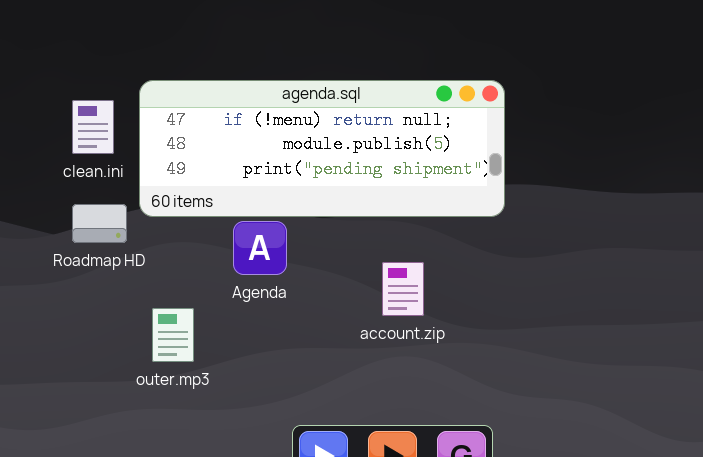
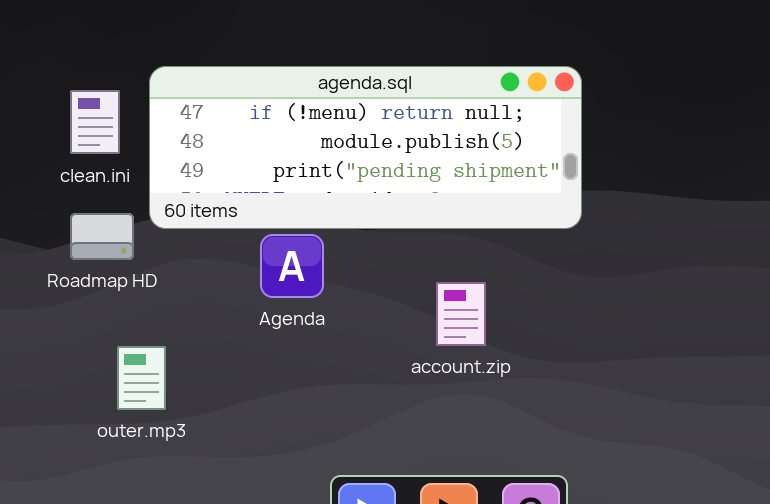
outer.mp3: [152,308,194,362] -> [117,346,166,410], moved

